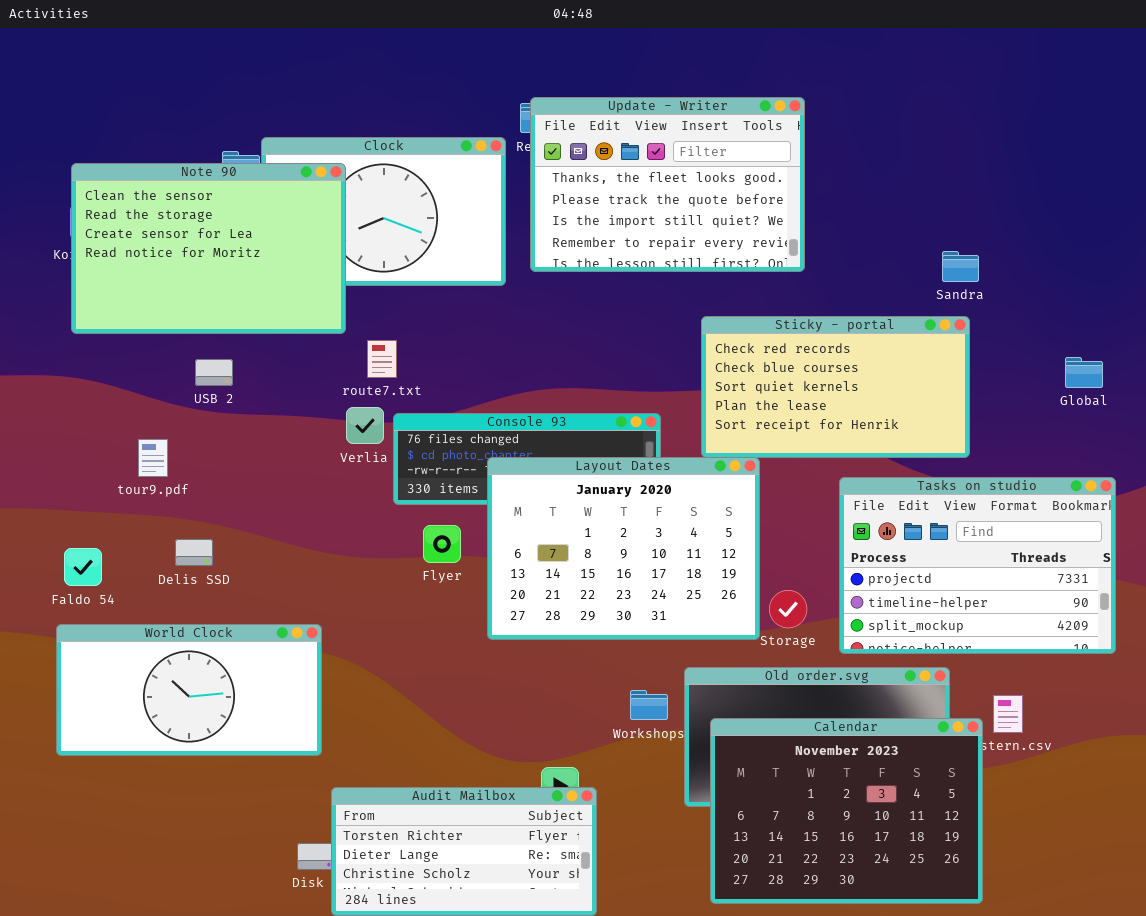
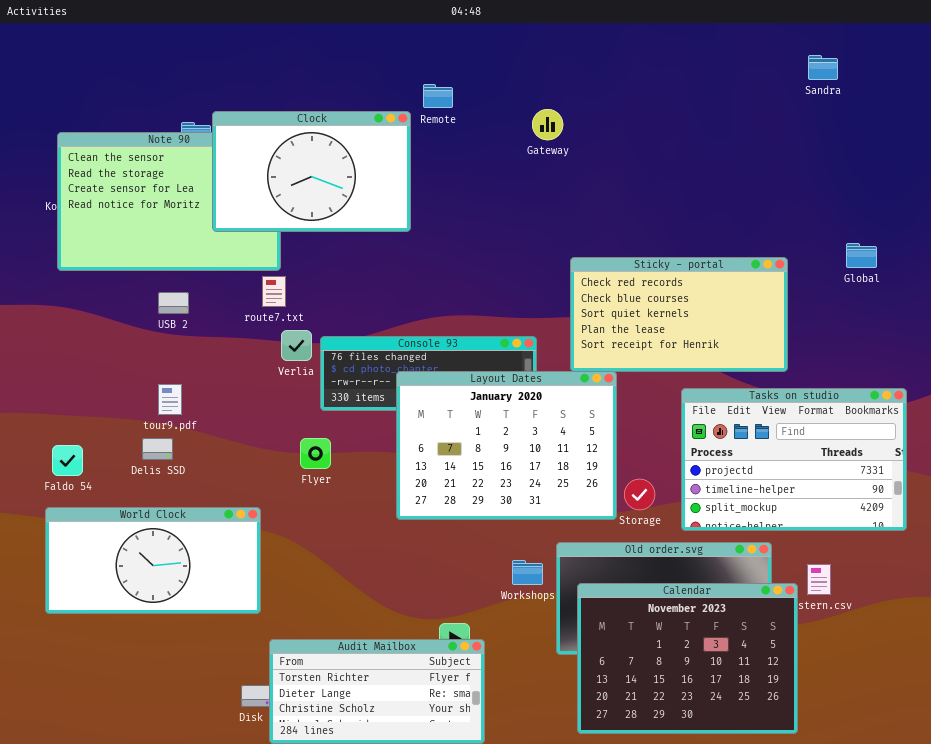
Update - Writer: [530,97,805,272] -> none, closed
Clock: [261,137,506,286] -> [212,111,411,232], raised
Sandra: [942,251,979,282] -> [808,55,838,80], moved
route7.txt: [367,340,397,378] -> [262,276,286,307], moved
Global: [1065,357,1103,388] -> [846,243,877,268], moved
tour9.pdf: [138,439,168,477] -> [158,384,182,415], moved
Flyer: [423,525,461,563] -> [300,438,331,469], moved

